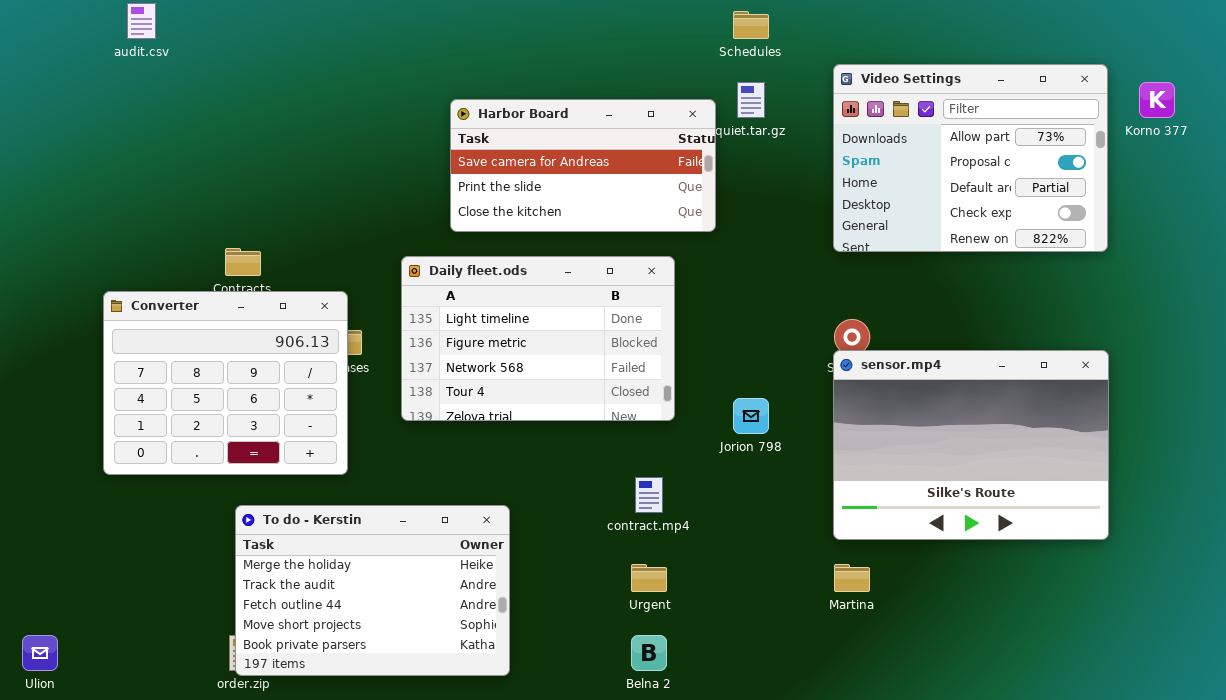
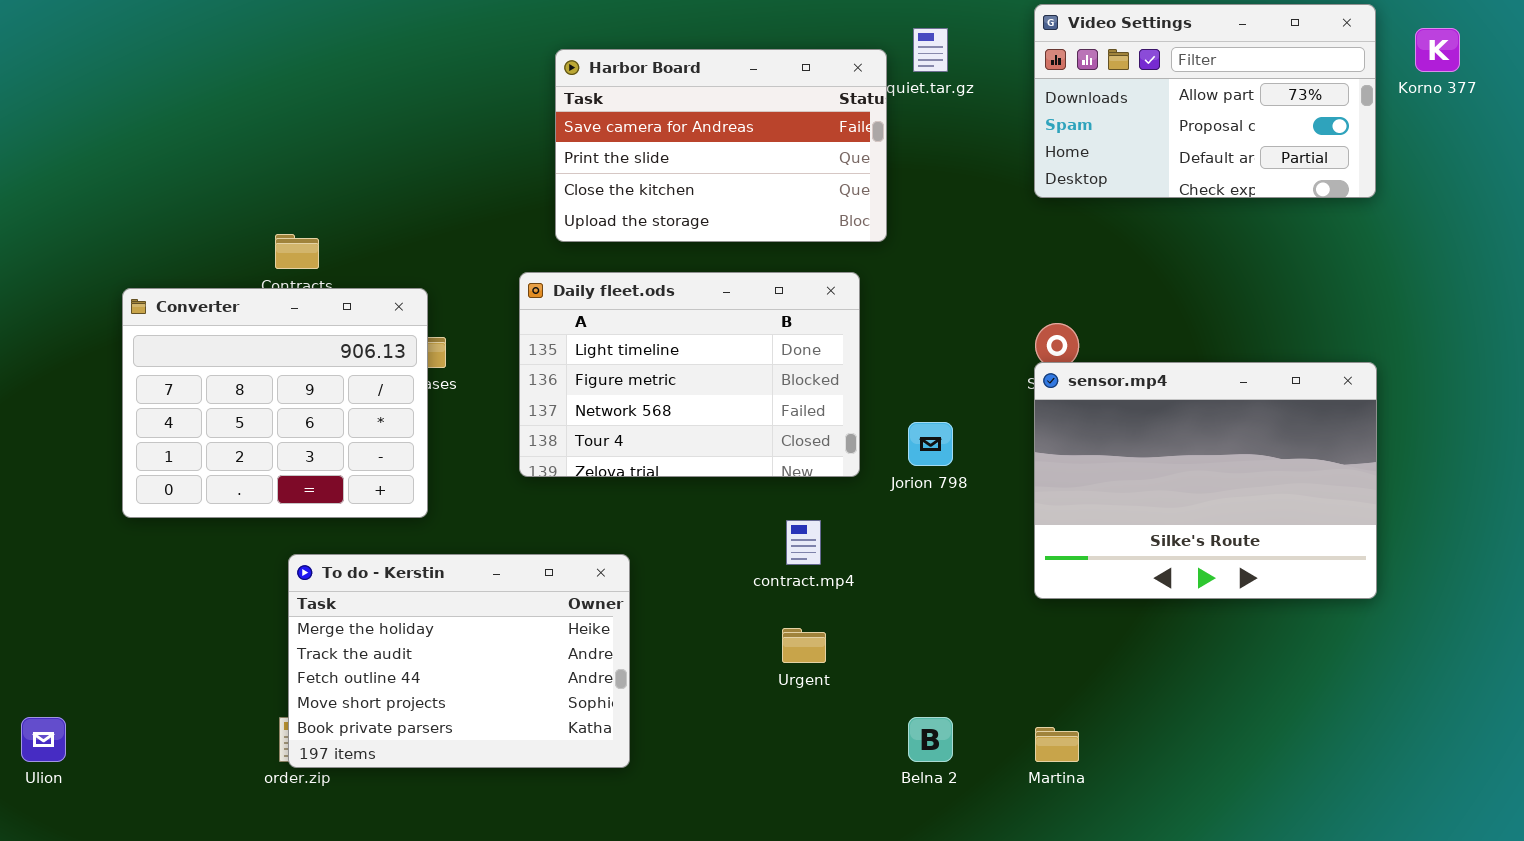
Video Settings: [833,64,1108,252] -> [1034,4,1376,198], resized
Harbor Board: [450,99,716,232] -> [555,49,887,242], resized
Daily fleet.ods: [401,256,675,421] -> [519,272,860,477], moved
Martina: [834,564,870,592] -> [1035,727,1079,762], moved
Belna 2: [631,635,667,671] -> [908,717,953,762], moved

